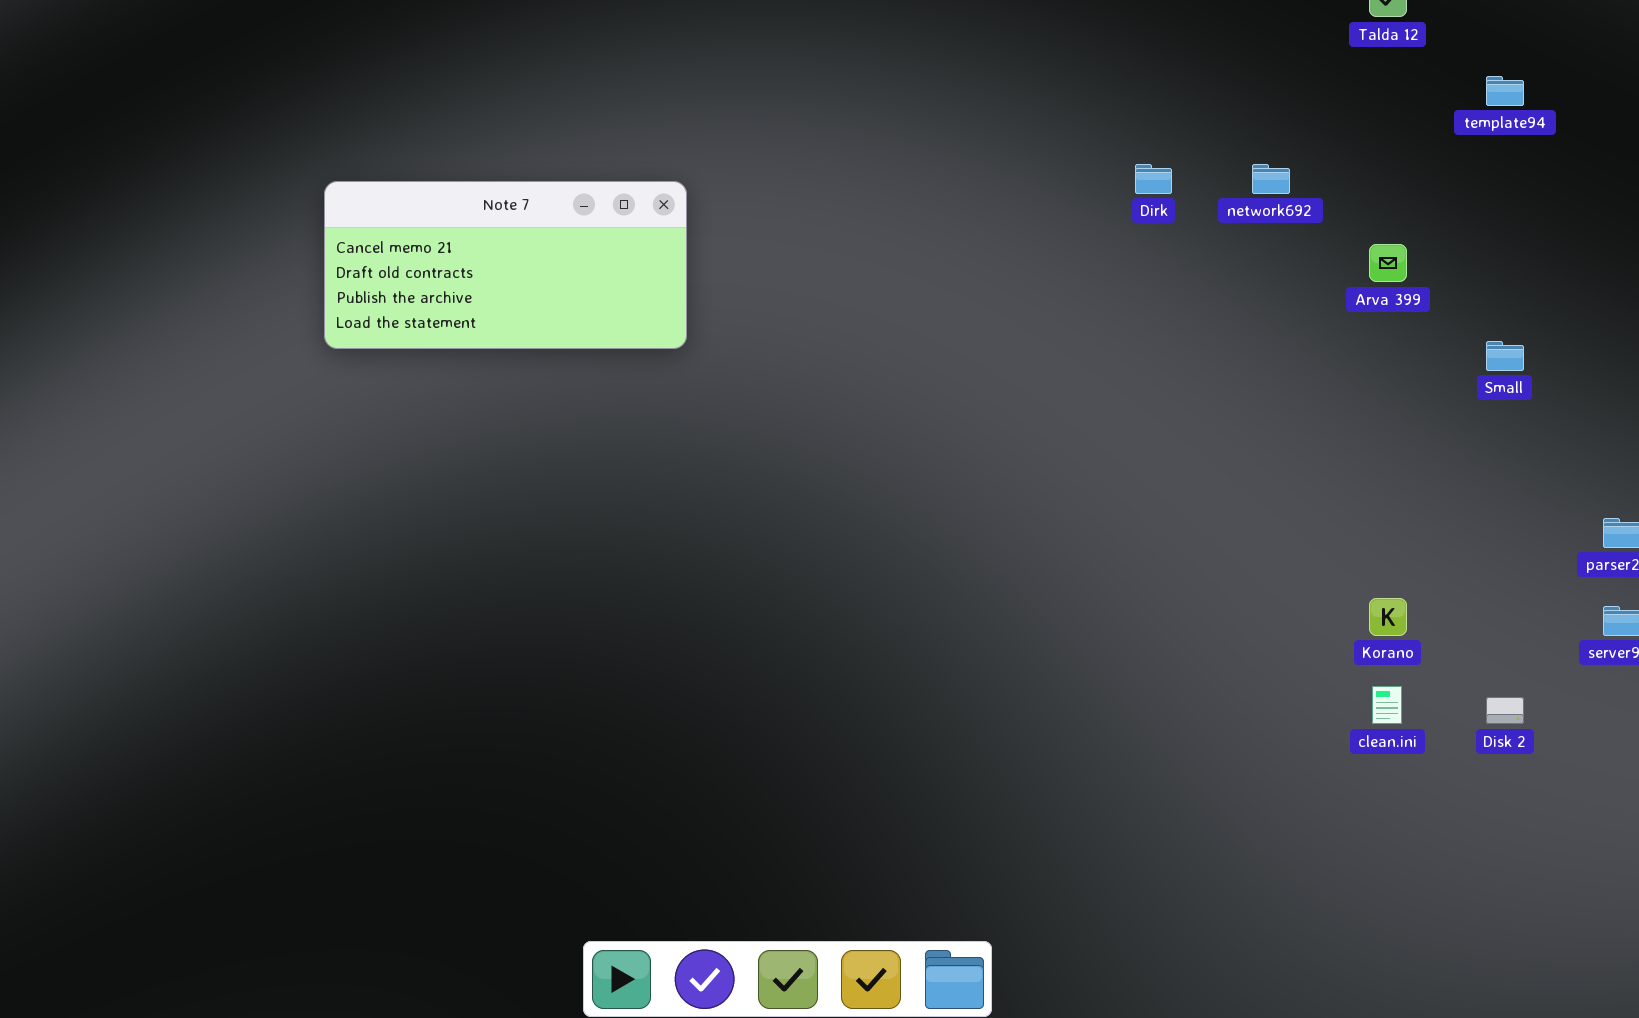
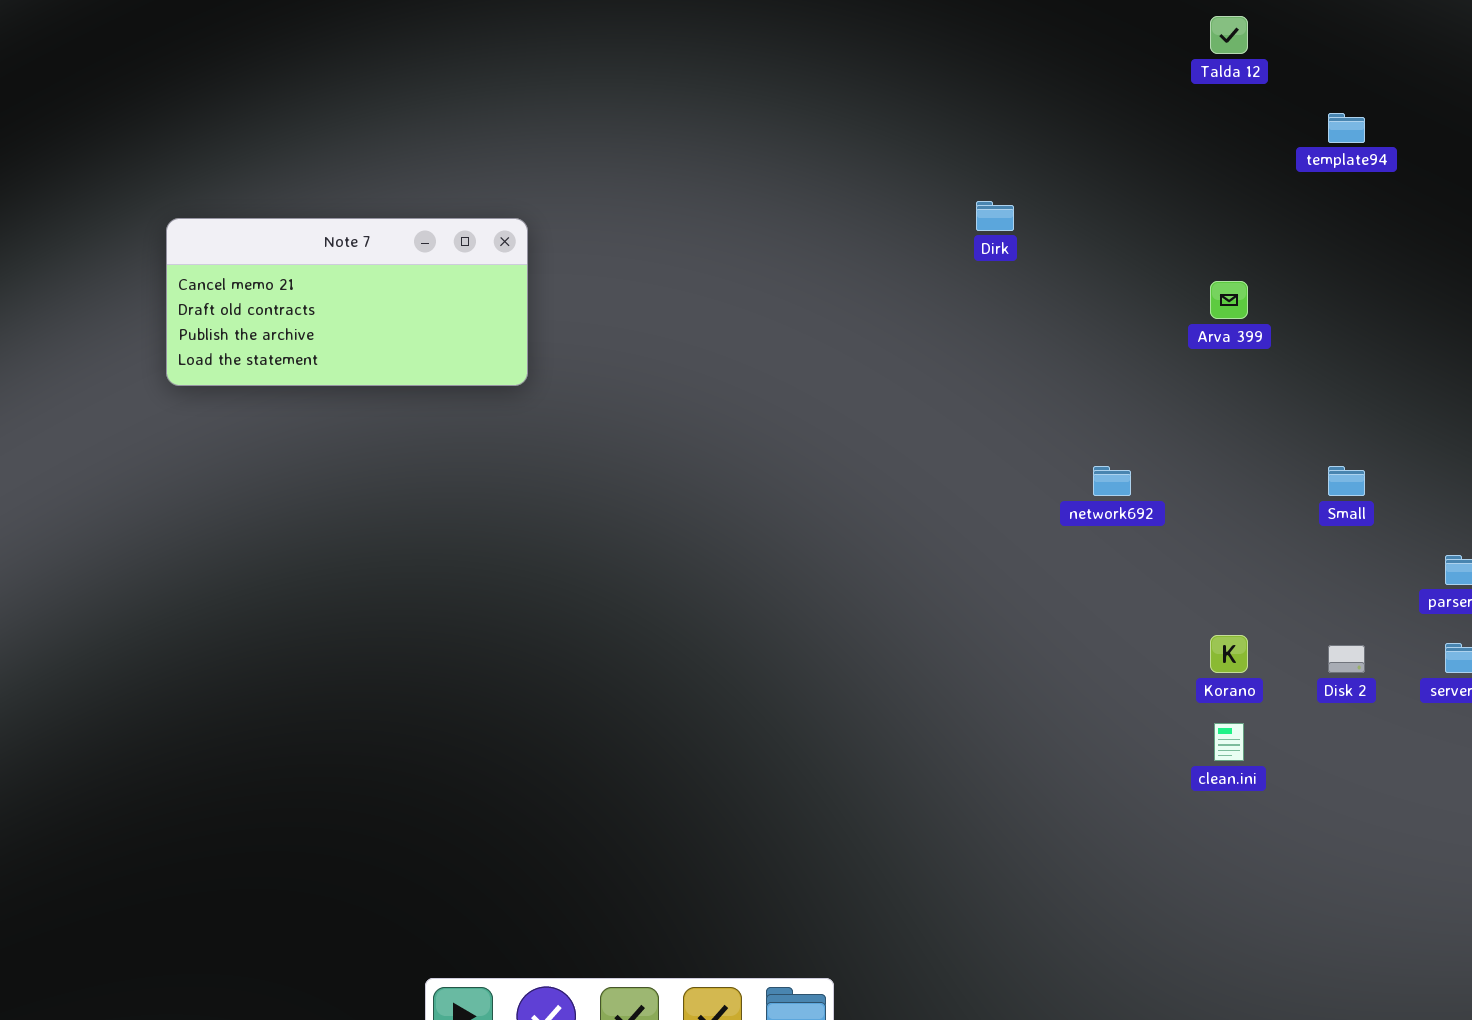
network692: [1252,164,1290,194] -> [1093,466,1131,496], moved
Small: [1486,341,1524,371] -> [1328,466,1365,496], moved
Disk 2: [1486,697,1524,724] -> [1328,645,1365,673], moved

